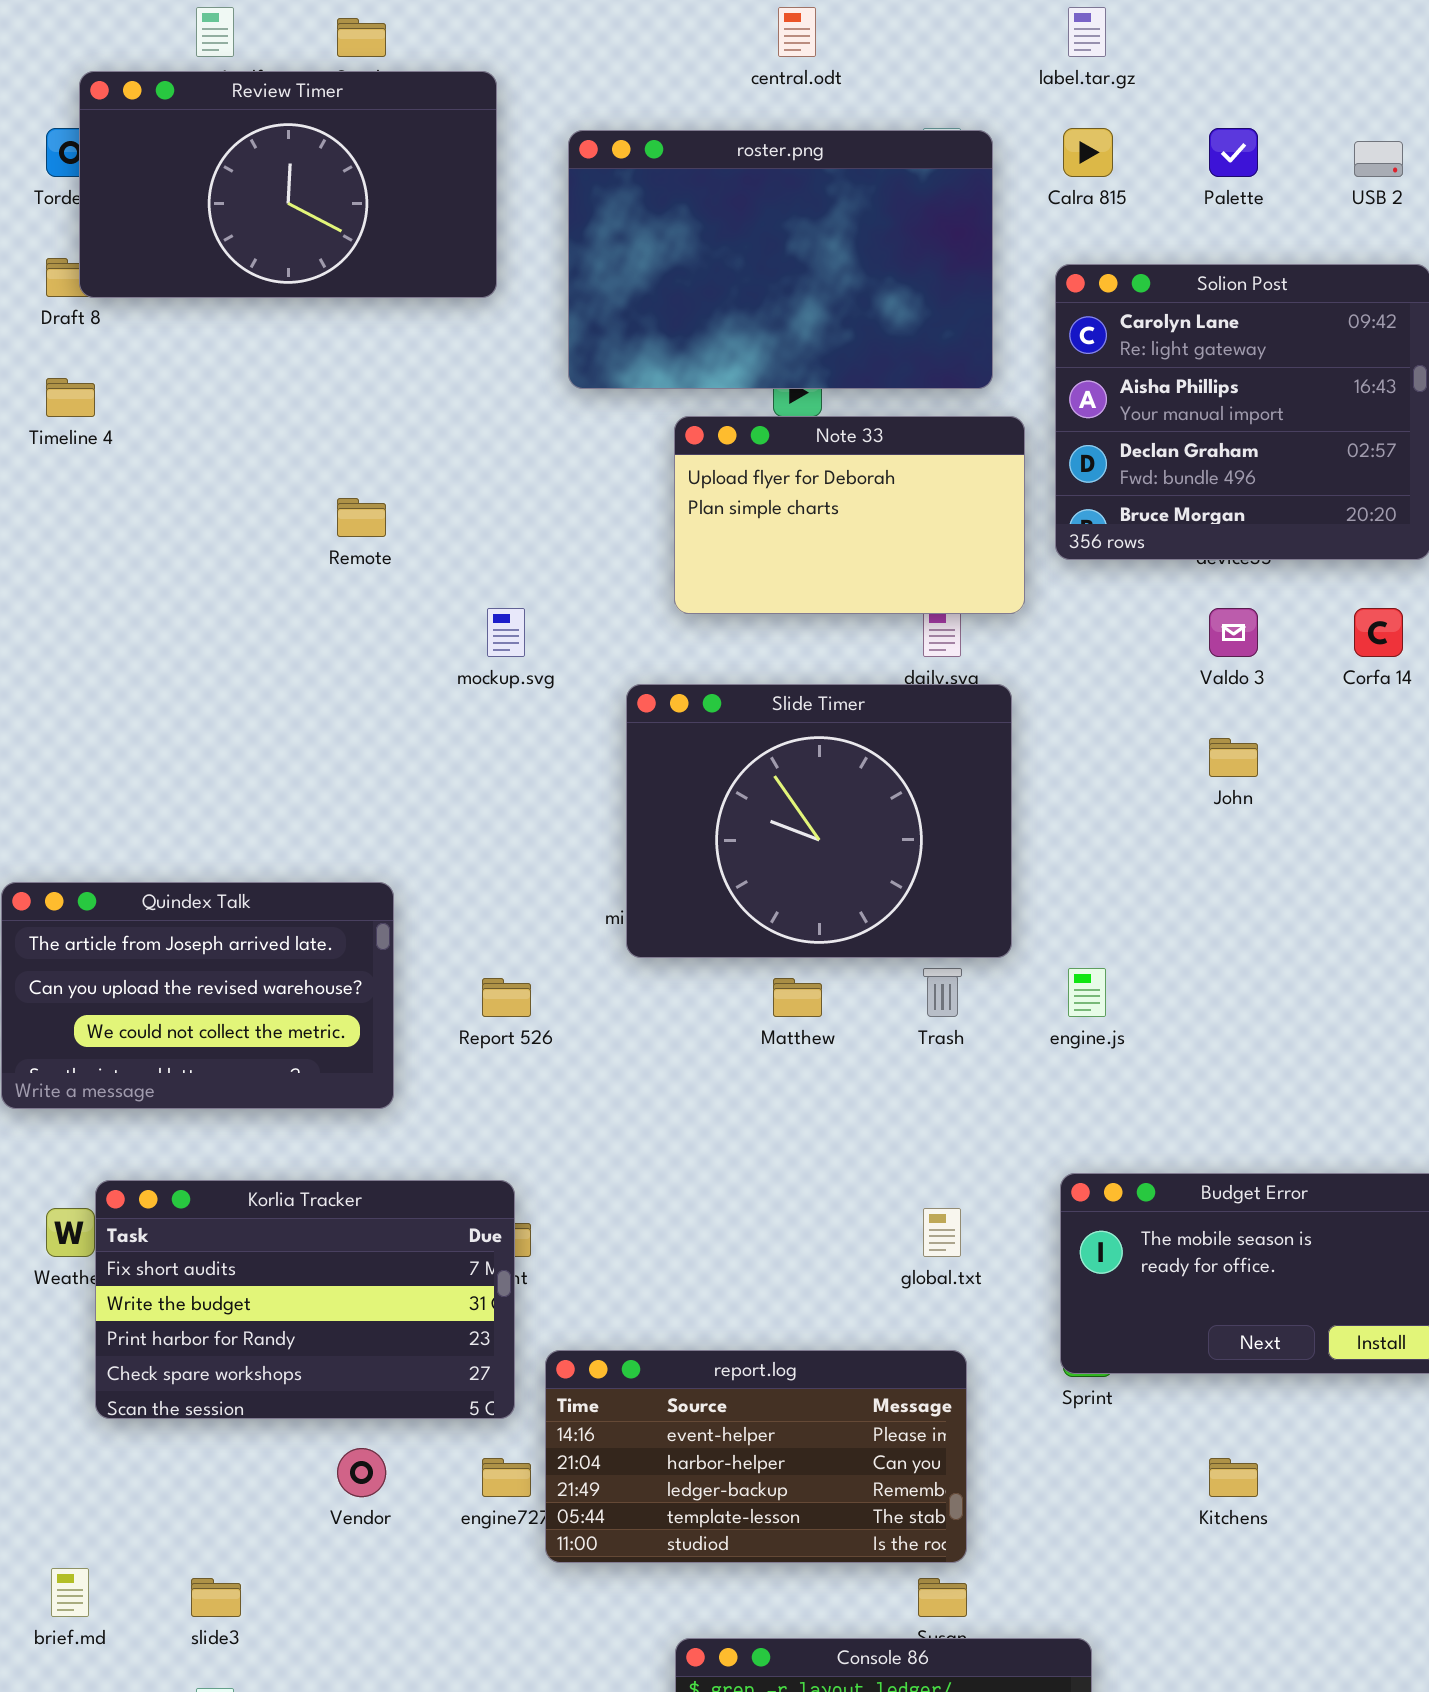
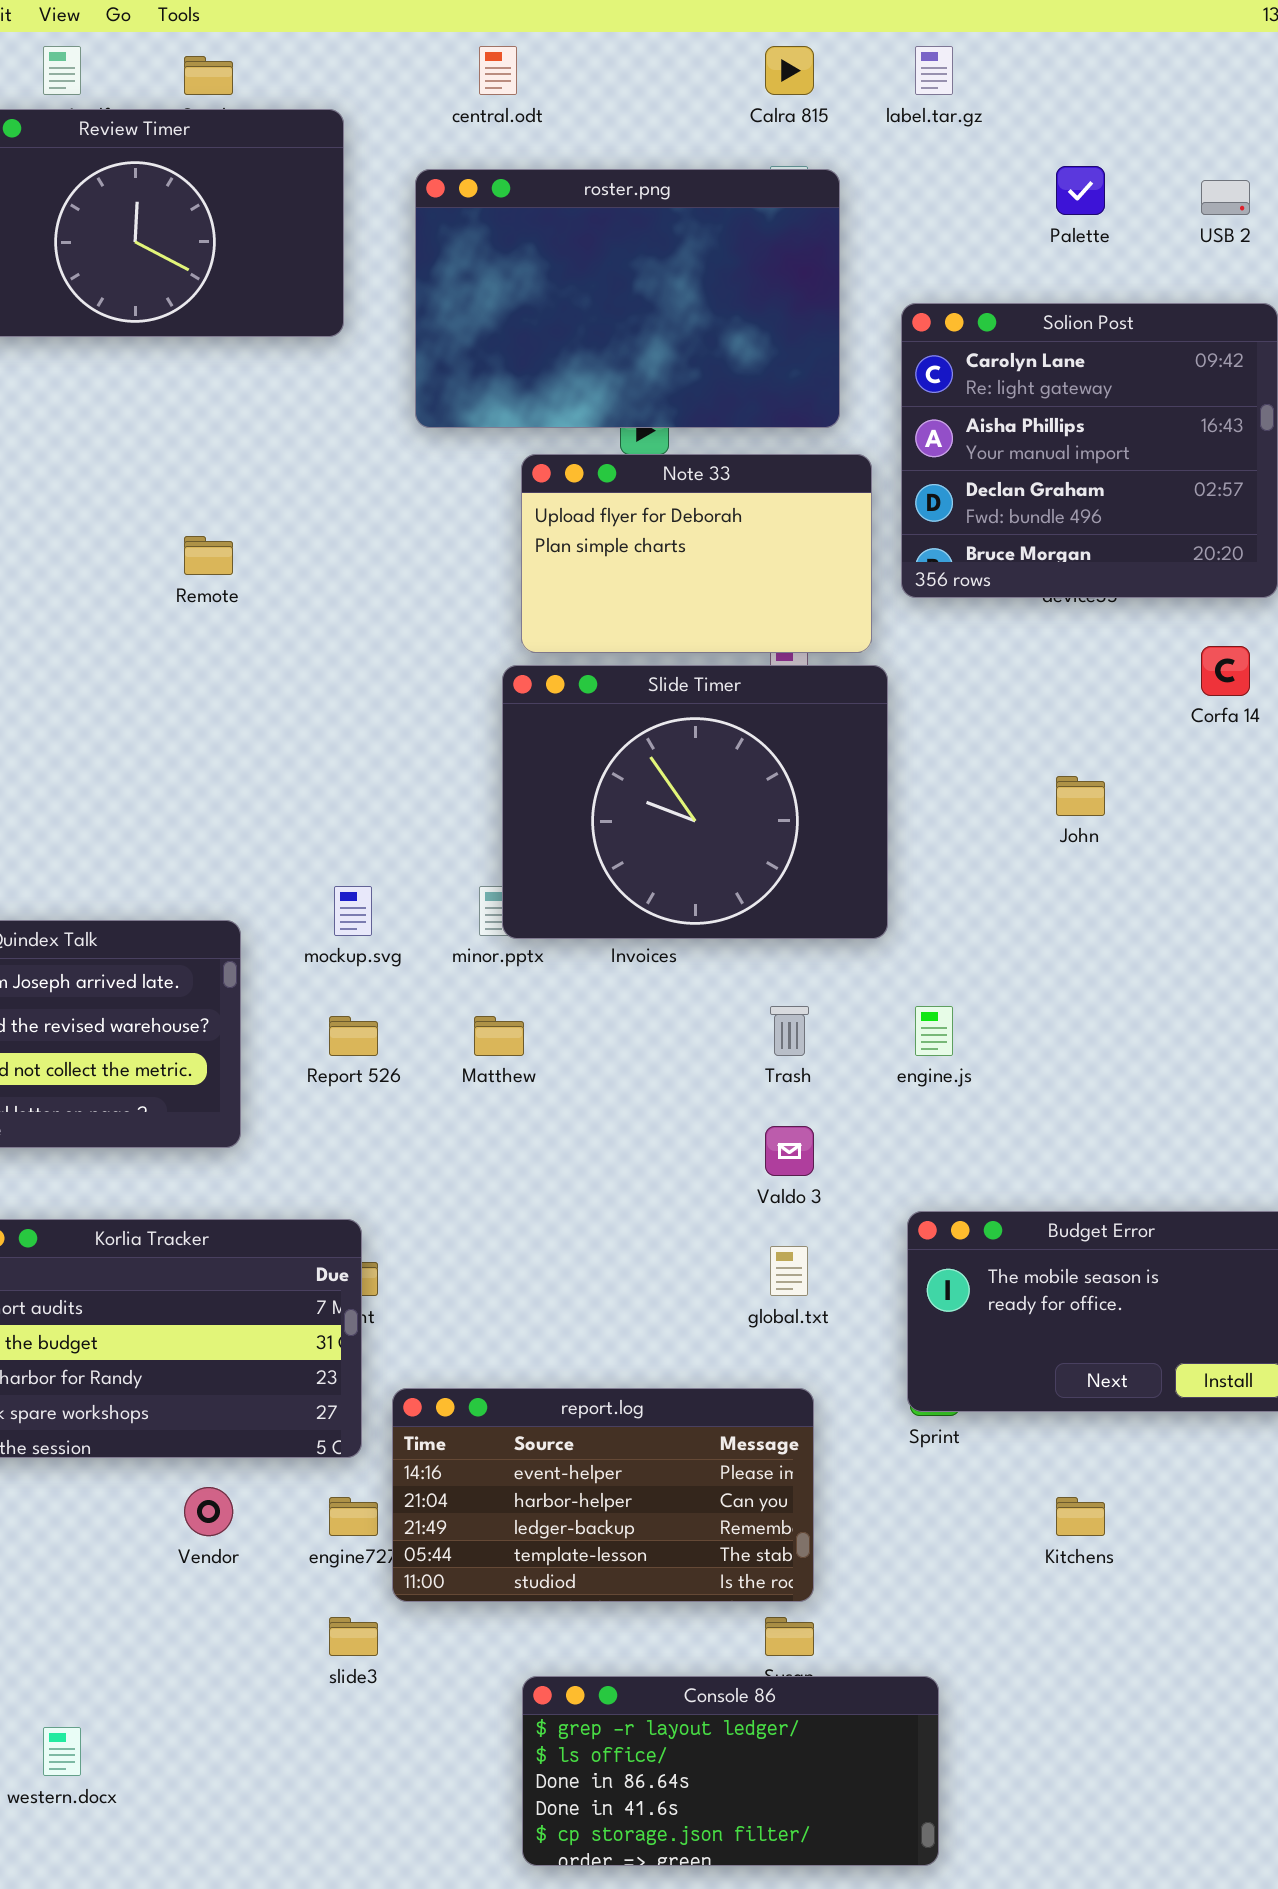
central.odt: [778,7,816,57] -> [479,46,517,95], moved
Calra 815: [1063,128,1113,177] -> [765,46,814,95], moved
mockup.svg: [487,608,525,657] -> [334,886,372,936], moved
Valdo 3: [1209,608,1258,657] -> [765,1126,814,1176], moved
Slide Timer: [626,684,1012,958] -> [502,665,888,939], moved
Matthew: [773,978,822,1017] -> [474,1016,524,1056], moved
slide3: [191,1578,241,1617] -> [329,1617,378,1656], moved

